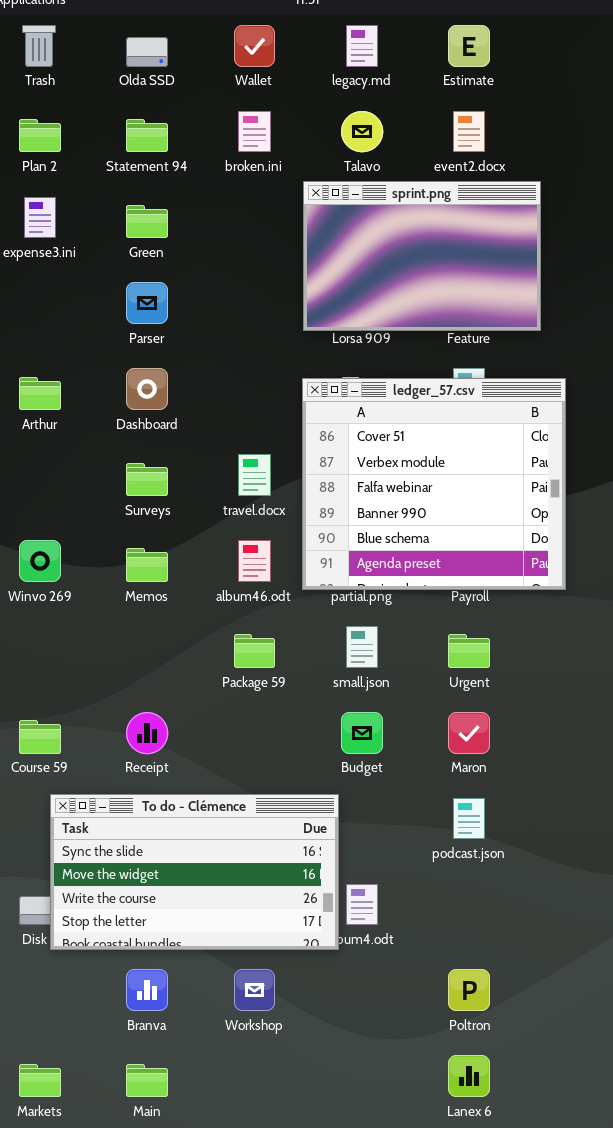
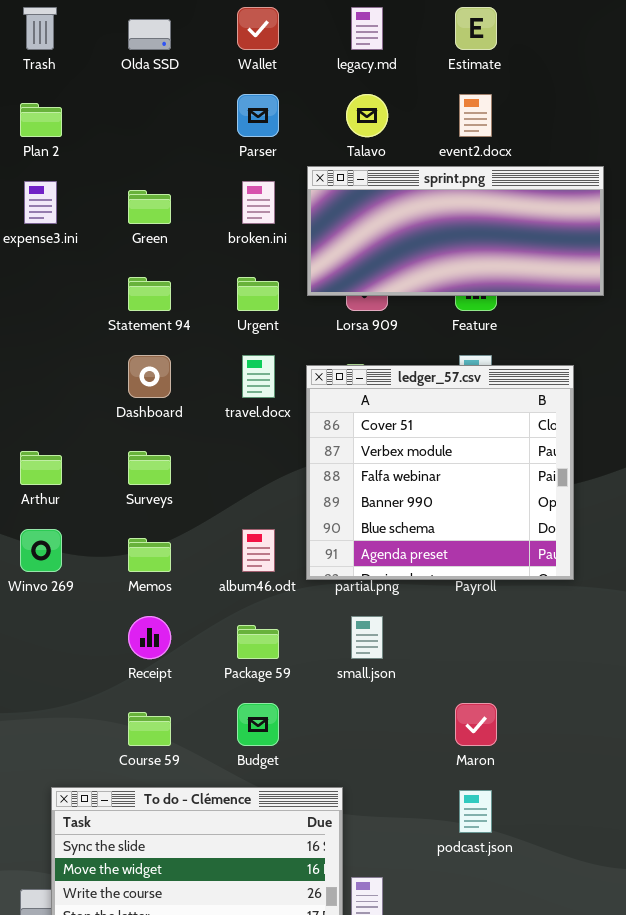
broken.ini: [238,111,271,152] -> [242,181,275,224], moved
Statement 94: [126,119,168,152] -> [128,277,171,311], moved
sprint.png: [303,181,541,331] -> [307,166,604,296], resized
Parser: [126,282,168,324] -> [237,94,279,137], moved
Arthur: [19,377,61,410] -> [20,451,62,485], moved
travel.docx: [238,454,271,496] -> [242,355,275,398], moved
Urgent: [448,634,490,668] -> [237,277,279,311], moved
Receipt: [126,712,168,754] -> [128,616,171,659], moved
Budget: [341,712,383,754] -> [237,703,279,746], moved
Course 59: [19,720,61,754] -> [128,712,171,746], moved

